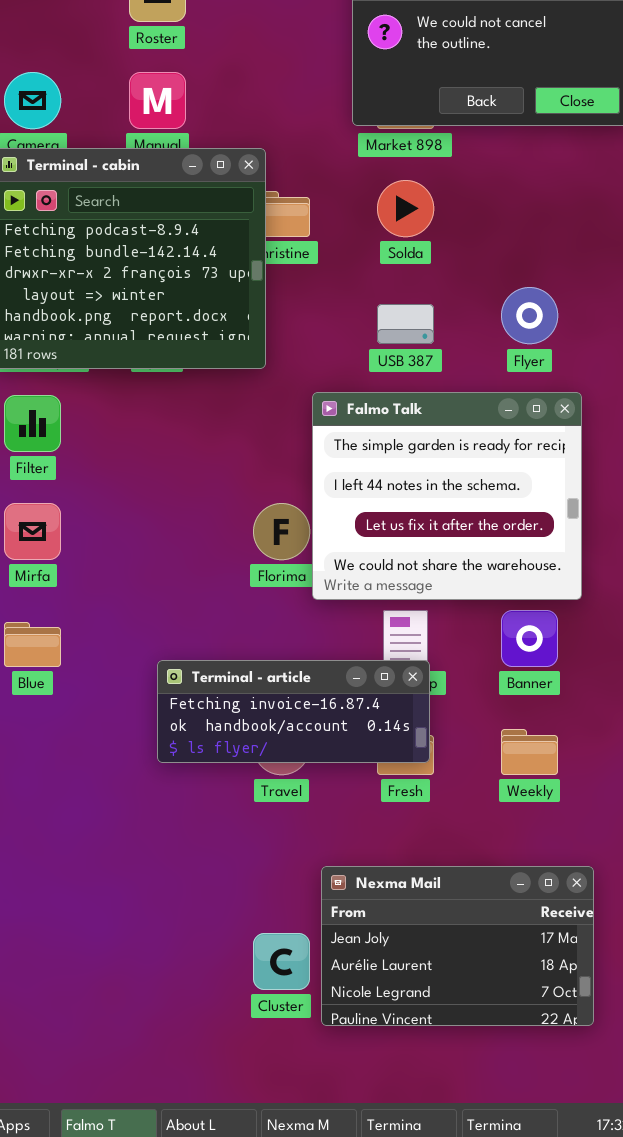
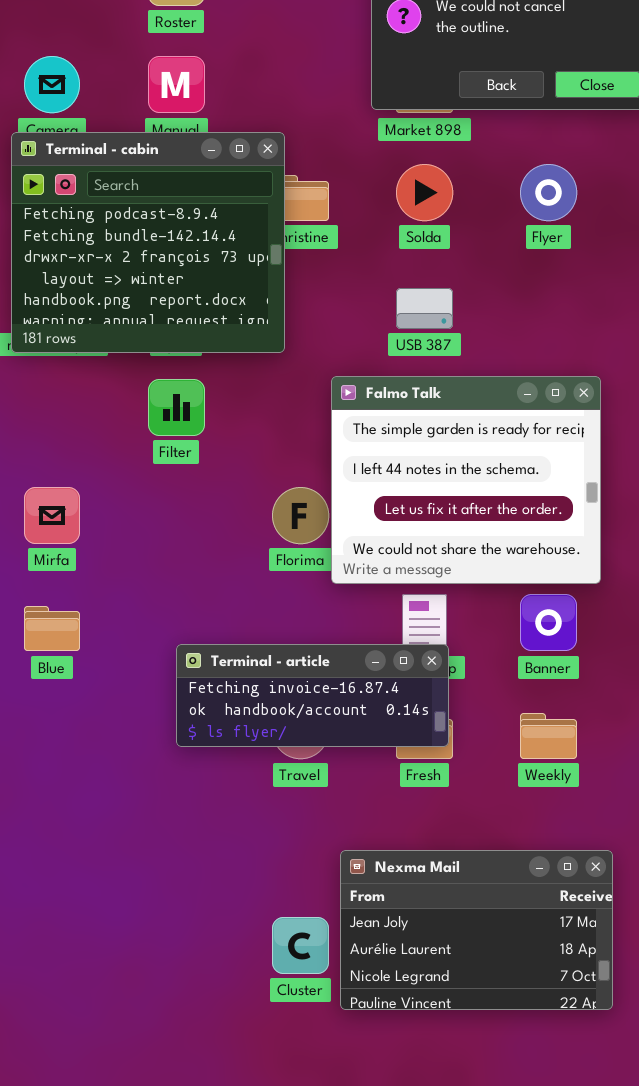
Flyer: [501,287,558,344] -> [520,164,577,221], moved
Filter: [4,395,61,452] -> [148,379,205,436], moved

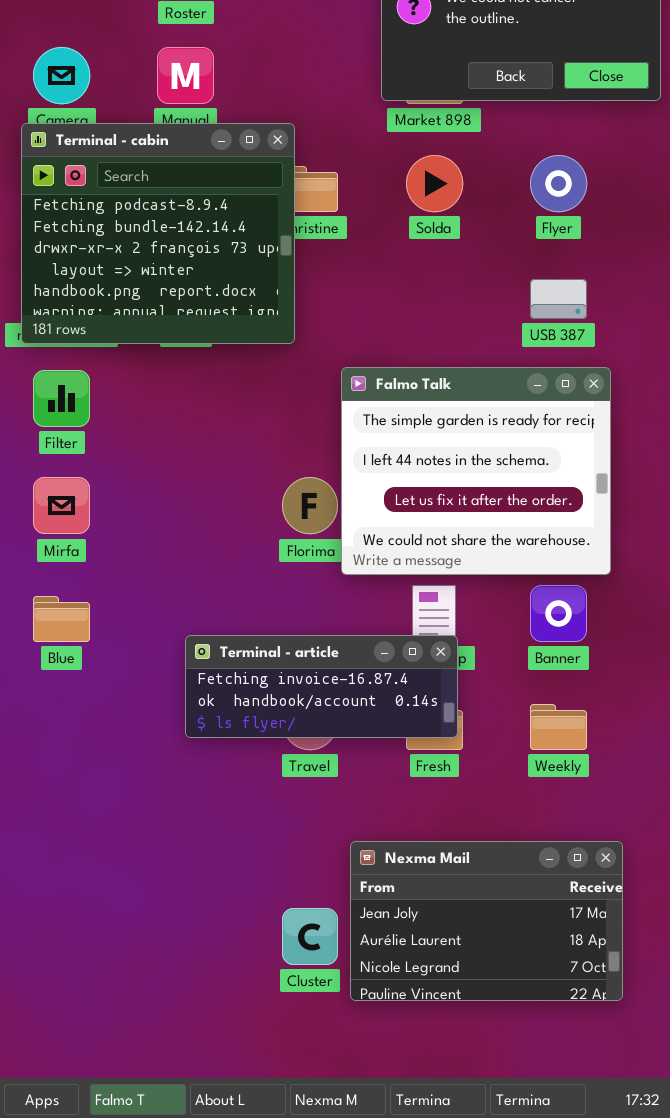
USB 387: [396,288,453,329] -> [530,279,587,319], moved
Filter: [148,379,205,436] -> [33,370,90,427], moved

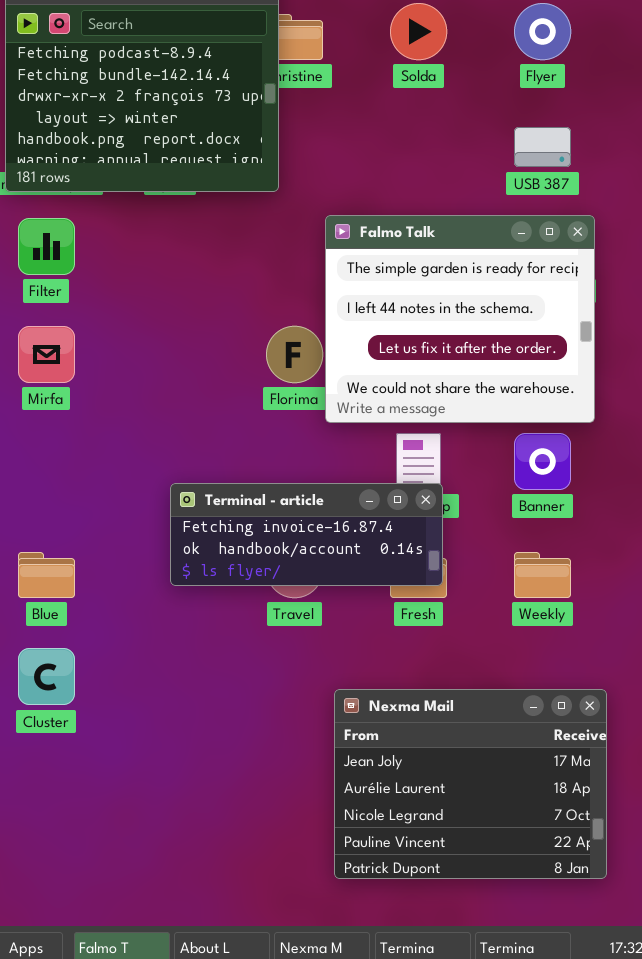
Blue: [33,596,90,642] -> [18,552,75,598], moved
Nexma Mail: [350,841,623,1001] -> [334,689,607,879], resized
Cluster: [282,908,338,965] -> [18,648,75,705], moved

